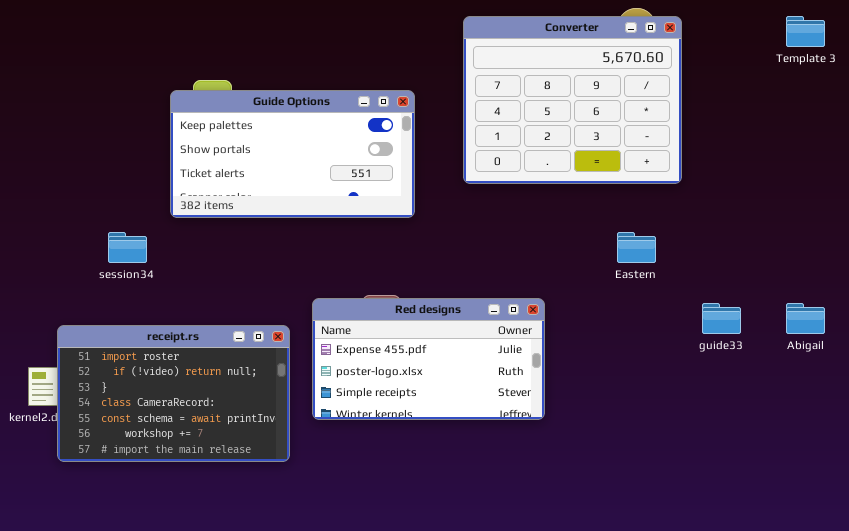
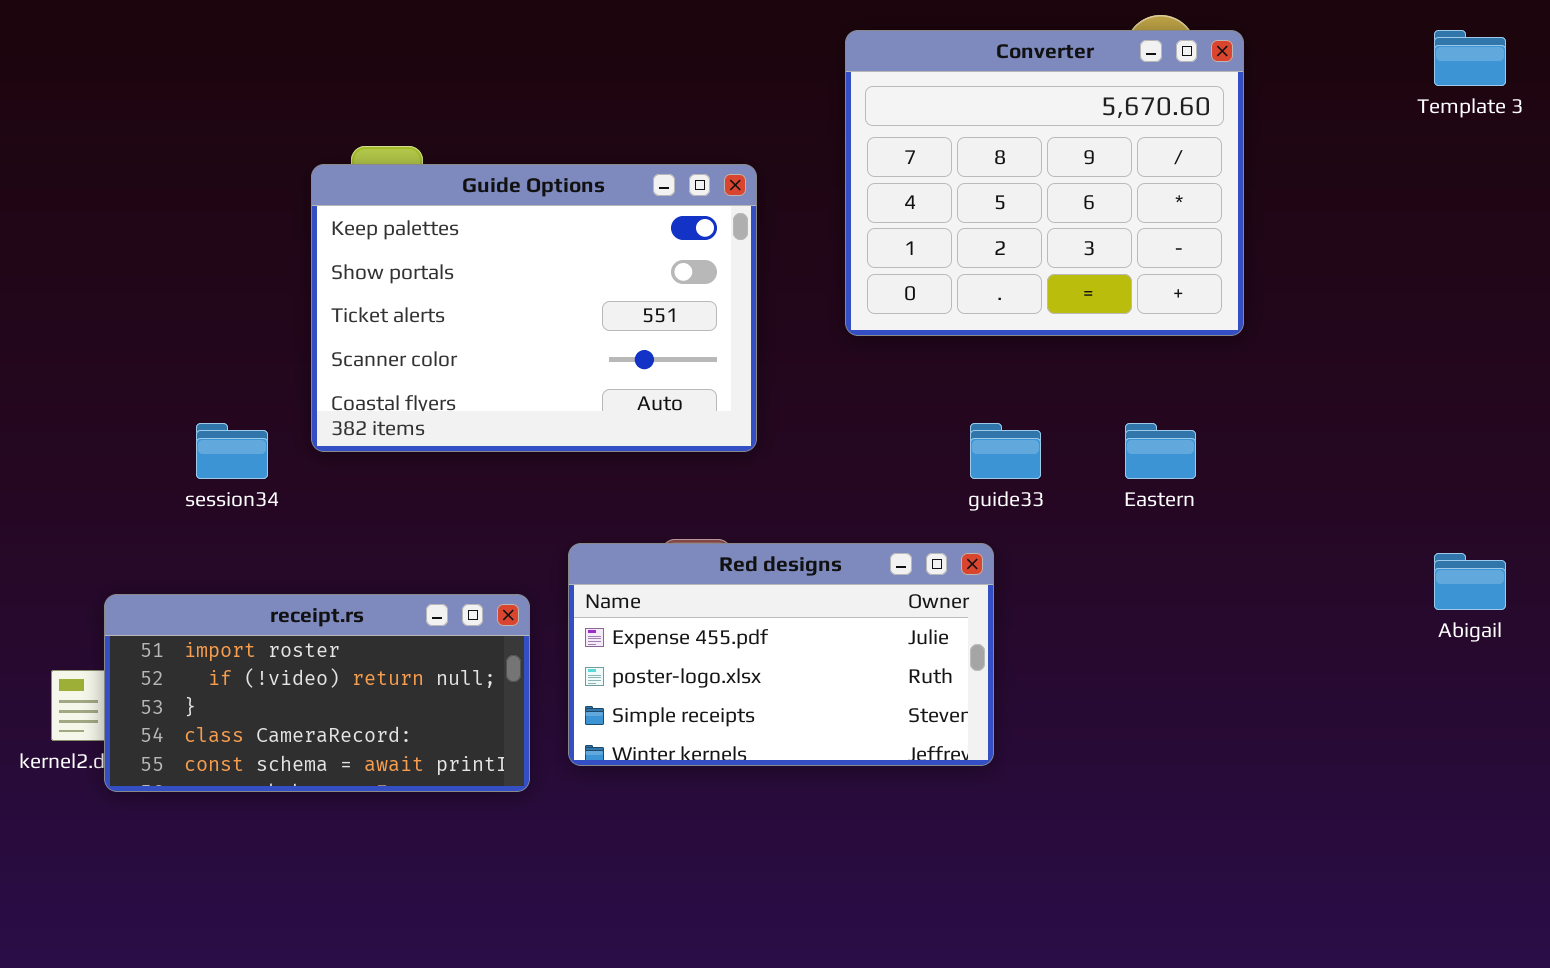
Guide Options: [170,90,415,218] -> [311,164,757,452], resized
guide33: [702,303,741,334] -> [970,423,1041,479], moved
receipt.rs: [57,325,290,462] -> [104,594,530,792], resized

